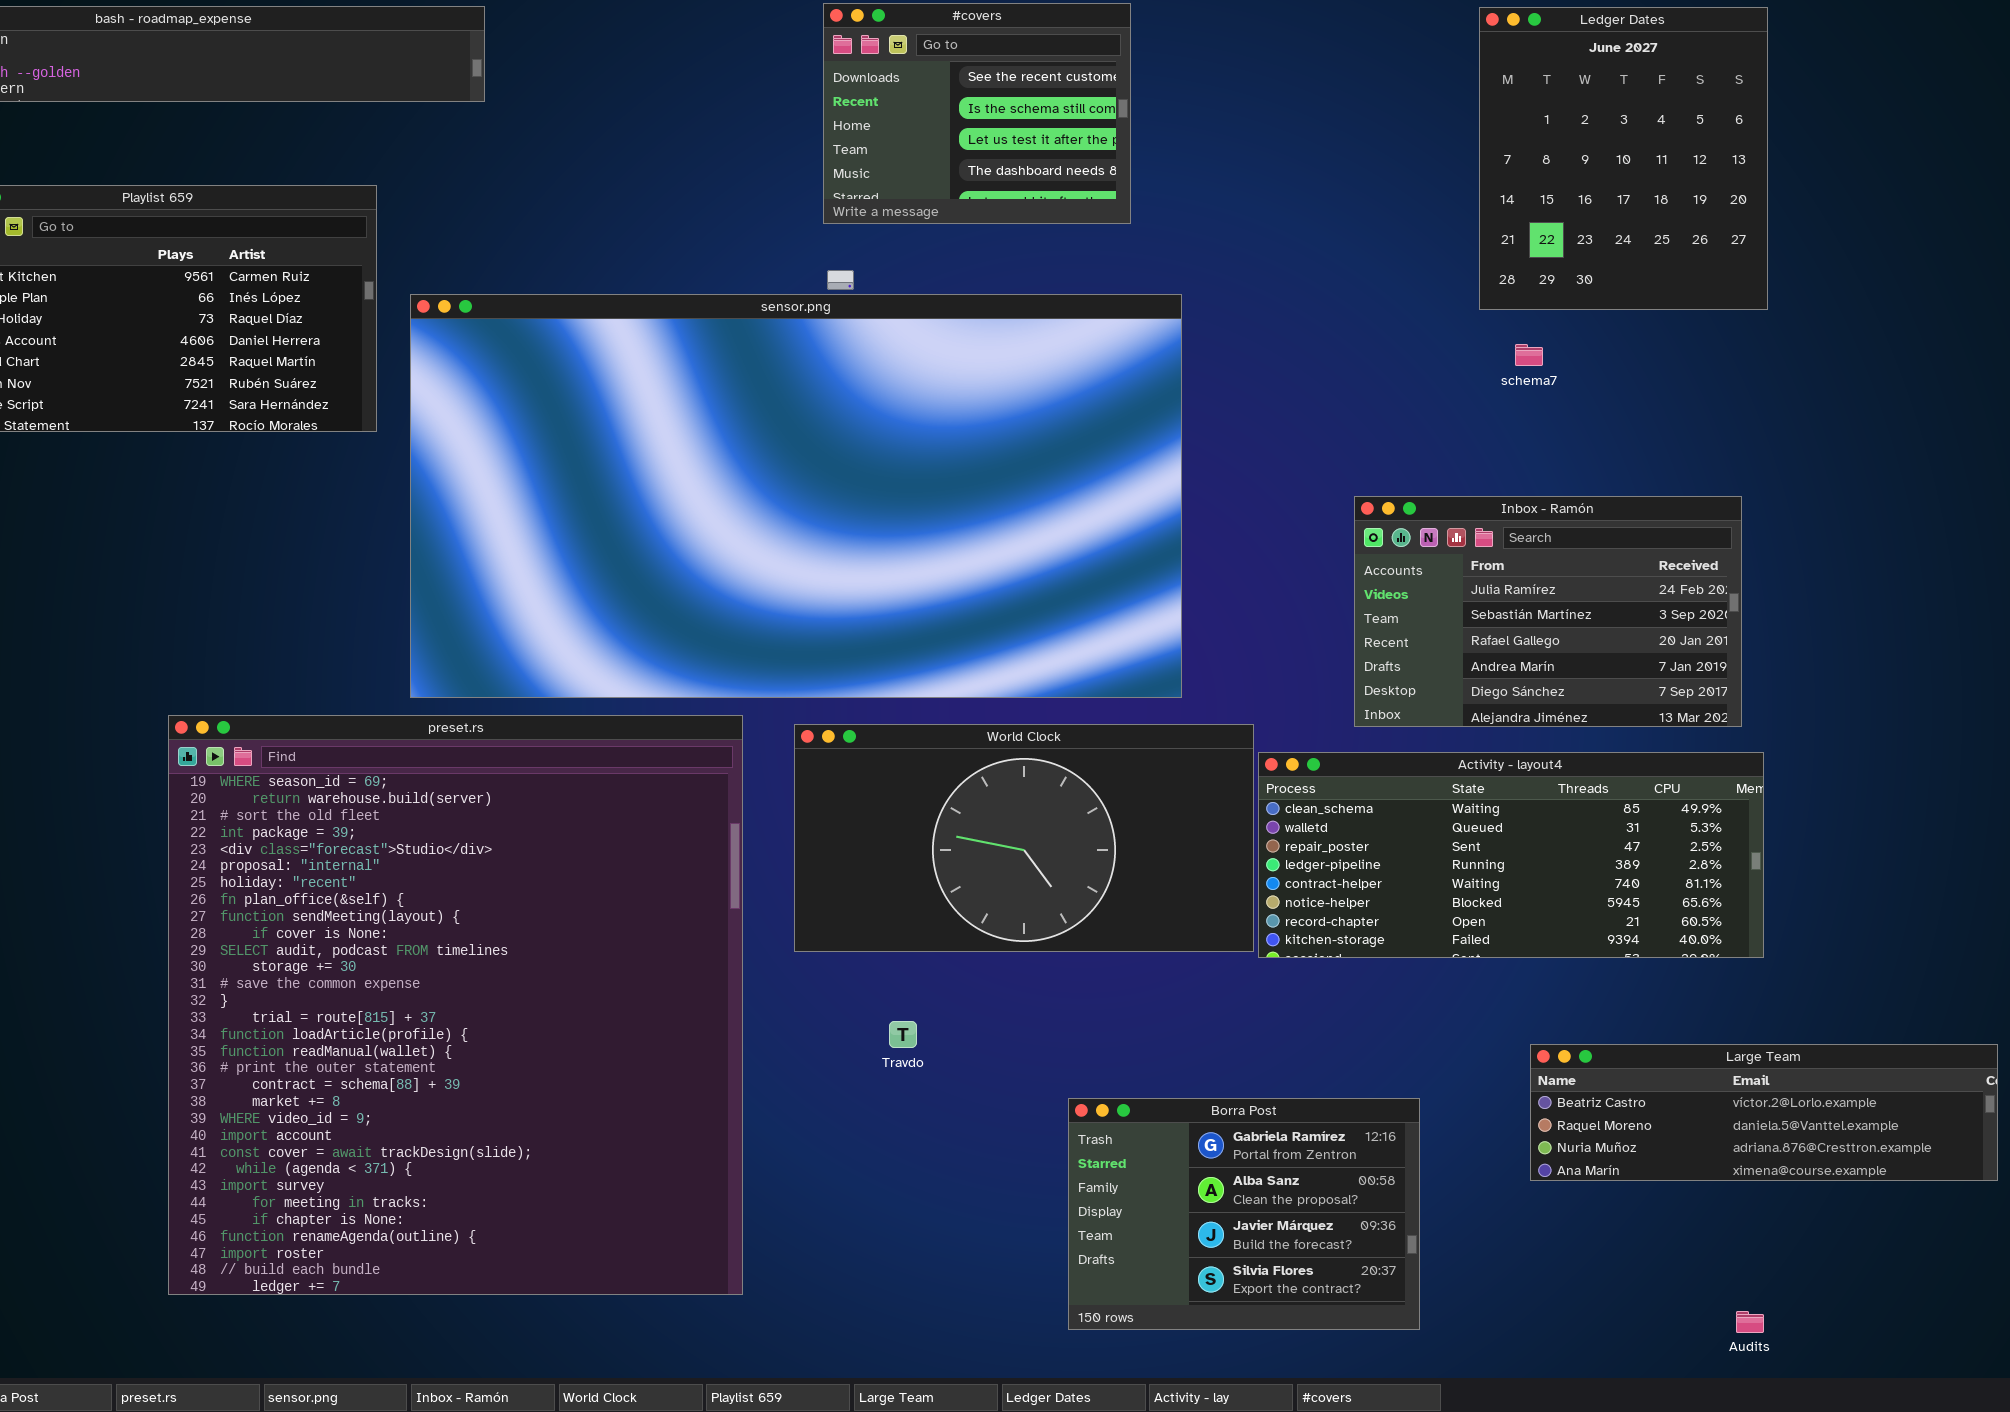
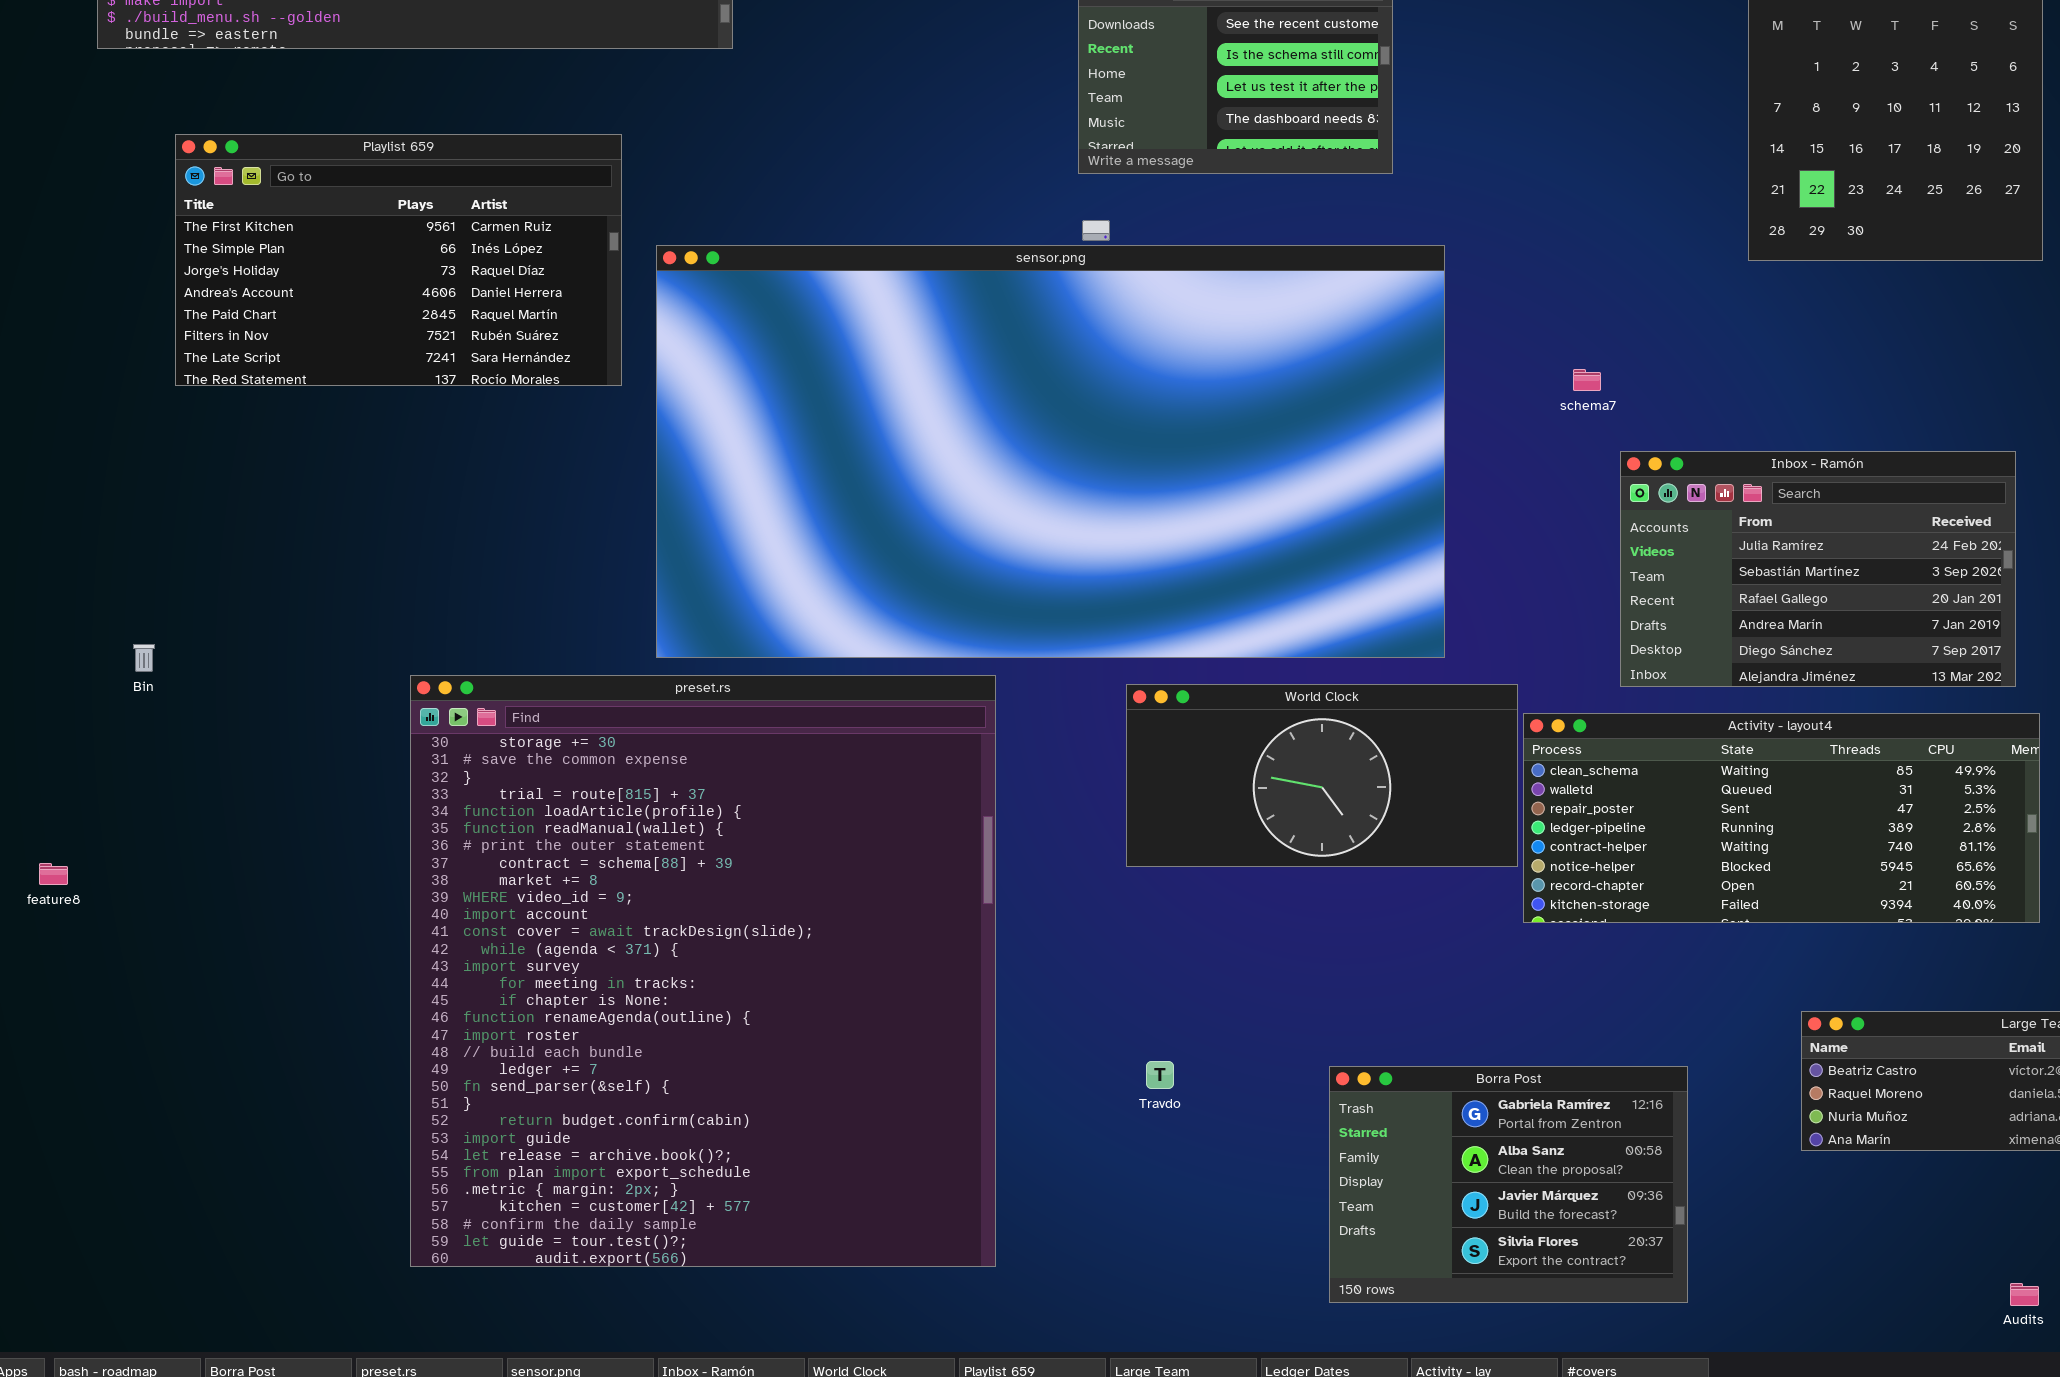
schema7: [1515,344,1543,366] -> [1573,369,1601,391], moved
preset.rs: [168,715,743,1295] -> [410,675,996,1267], scrolled down 11 rows
World Clock: [794,724,1254,952] -> [1126,684,1518,867], resized
Travdo: [889,1021,917,1048] -> [1146,1061,1174,1089], moved

